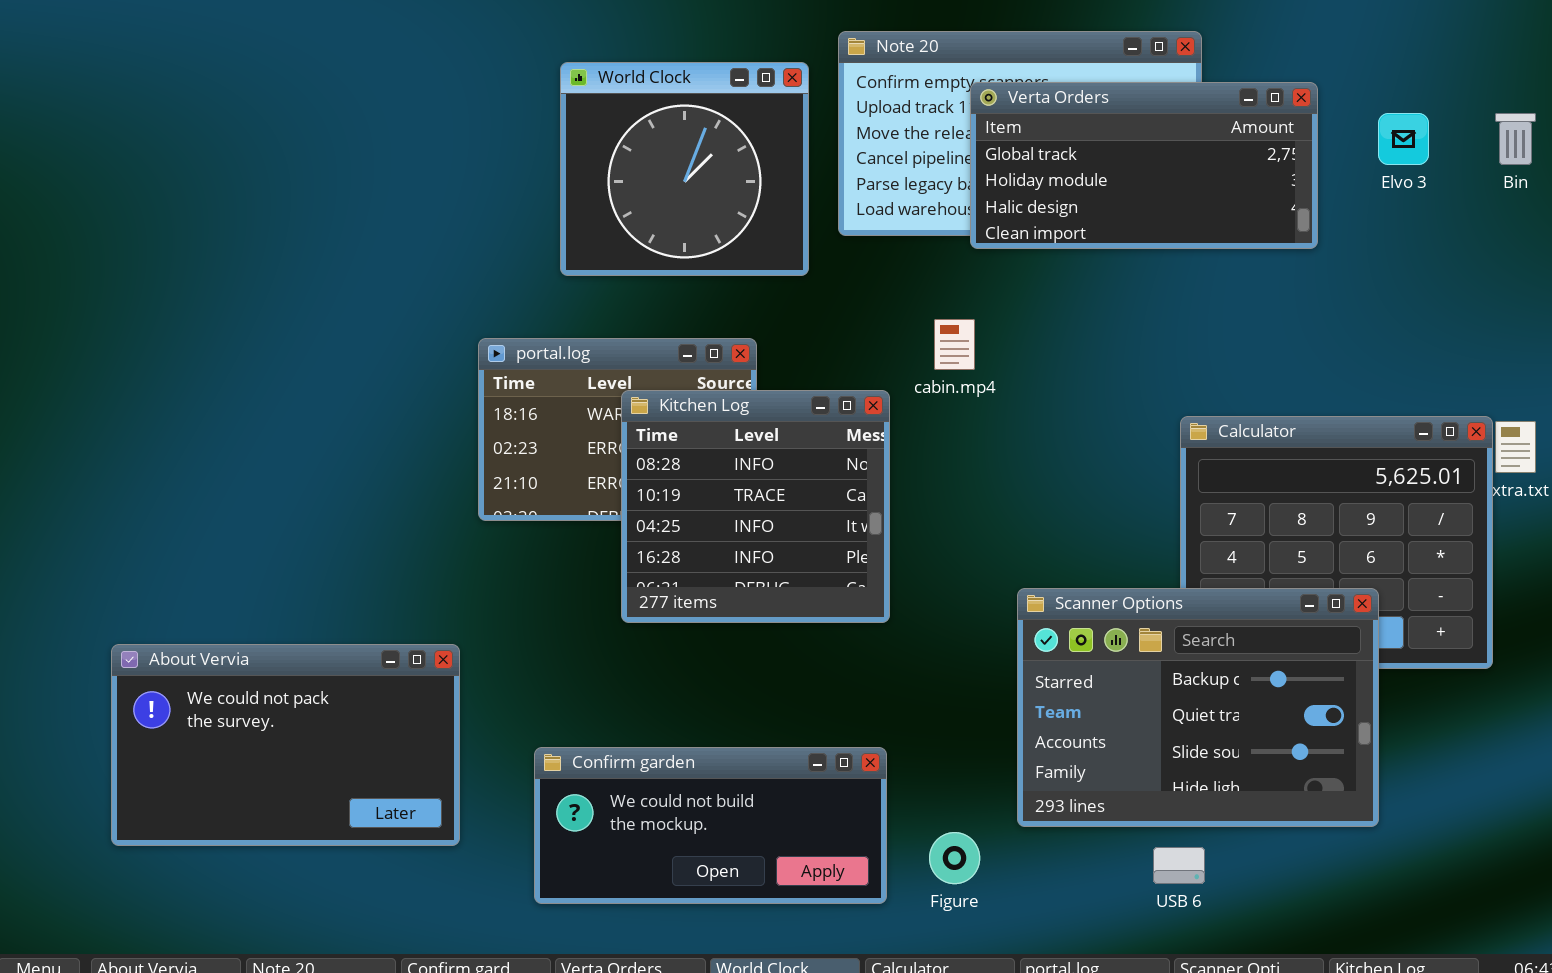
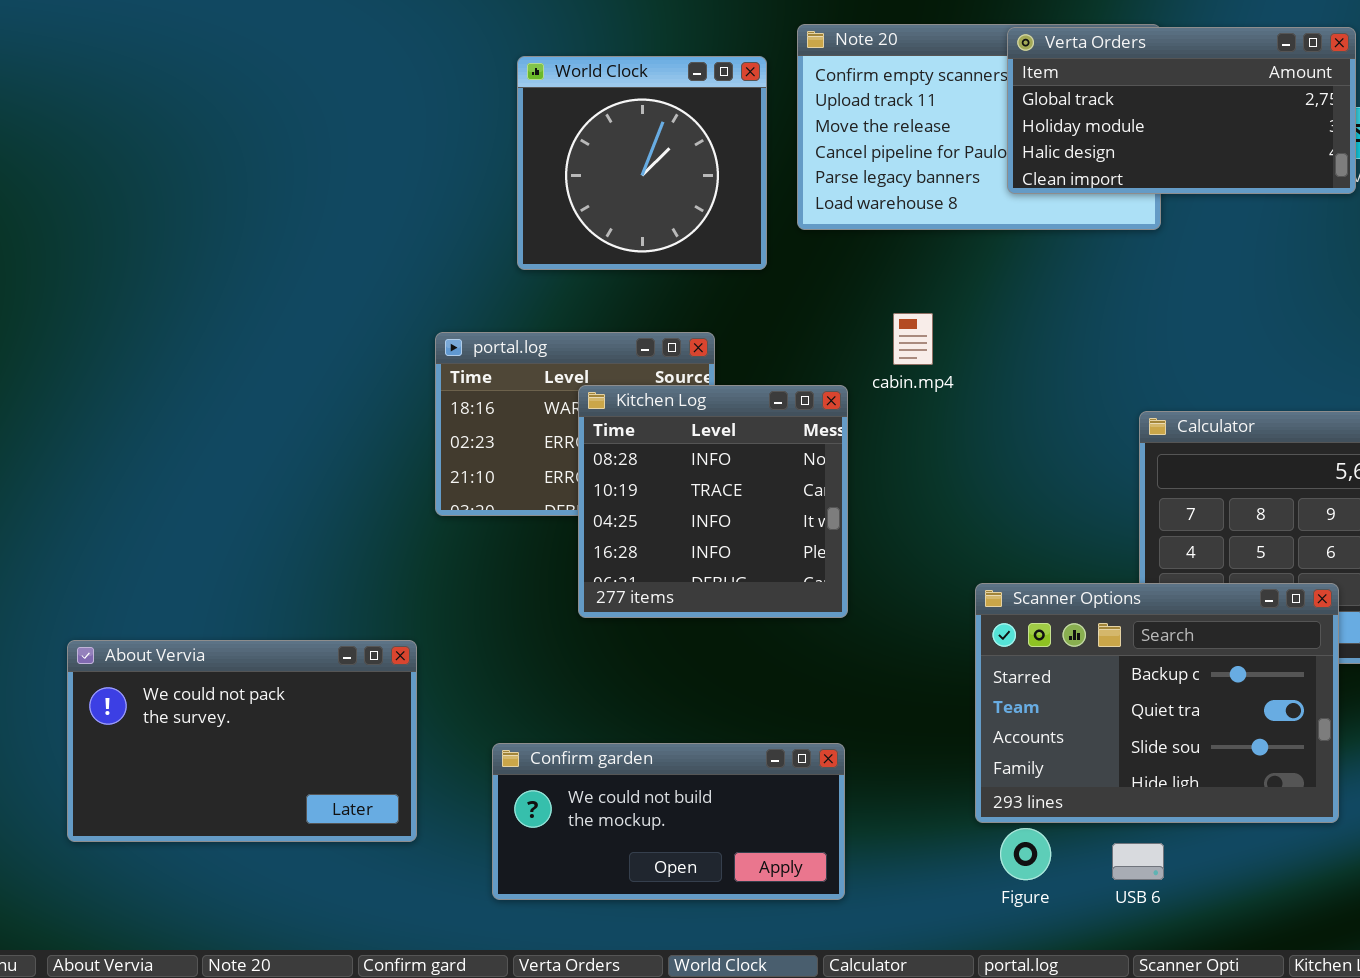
Verta Orders: [970,82,1318,249] -> [1007,27,1356,194], moved
Figure: [929,832,980,884] -> [1000,828,1051,880], moved

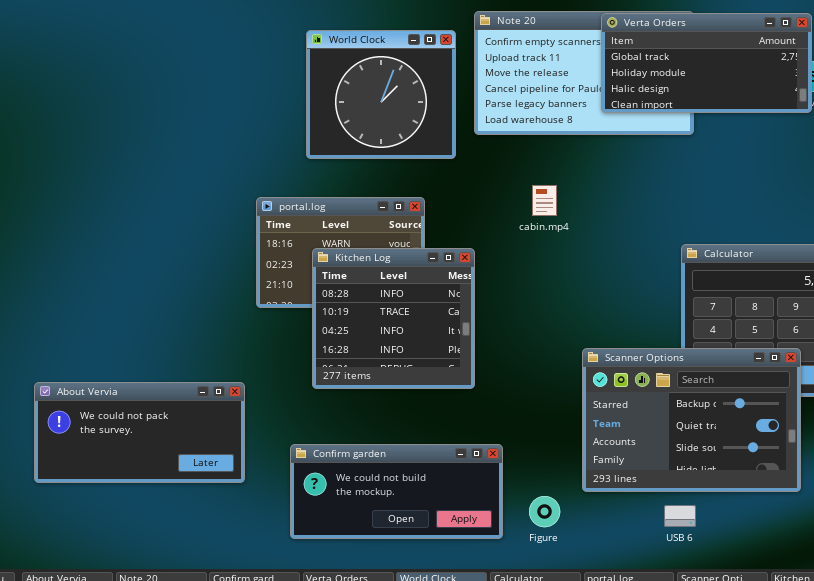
Kitchen Log: [578,385,848,618] -> [312,248,475,389], moved
About Vervia: [67,640,417,842] -> [34,382,245,483], resized
Figure: [1000,828,1051,880] -> [529,496,560,527], moved

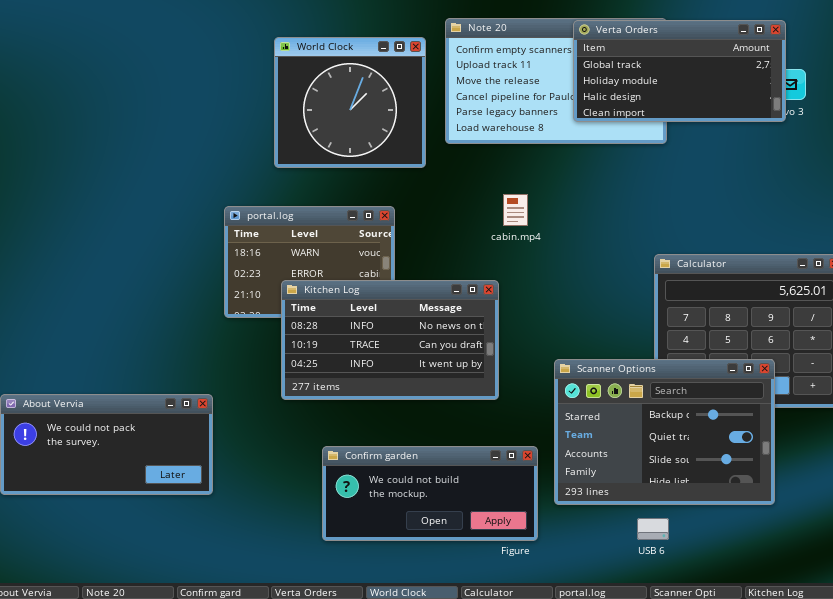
Kitchen Log: [312,248,475,389] -> [281,280,499,400], resized
Confirm garden: [290,444,503,539] -> [322,446,538,541], moved

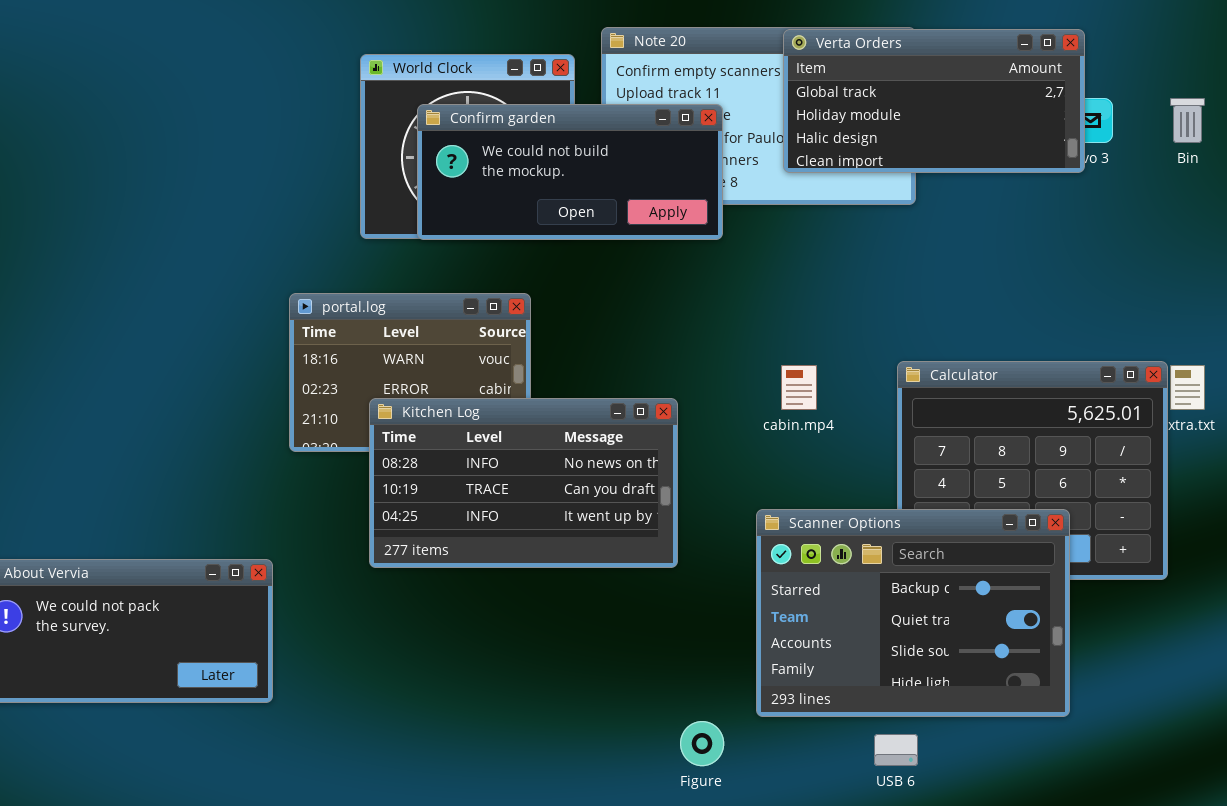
cabin.mp4: [503,194,528,226] -> [781,365,817,410], moved
Confirm garden: [322,446,538,541] -> [417,104,723,240], moved

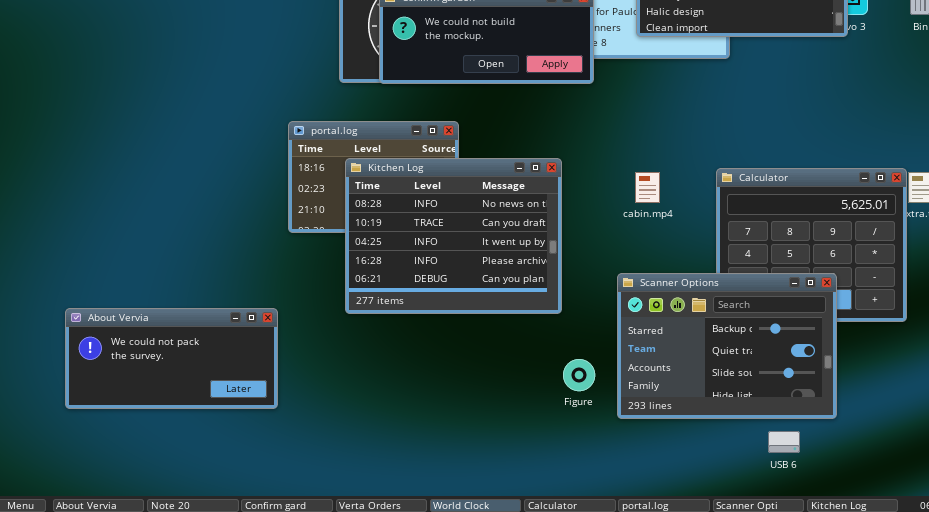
Kitchen Log: [369,398,678,568] -> [345,158,562,314], resized
Figure: [680,721,724,766] -> [563,359,595,391], moved
USB 6: [874,734,918,766] -> [768,431,800,453], moved

